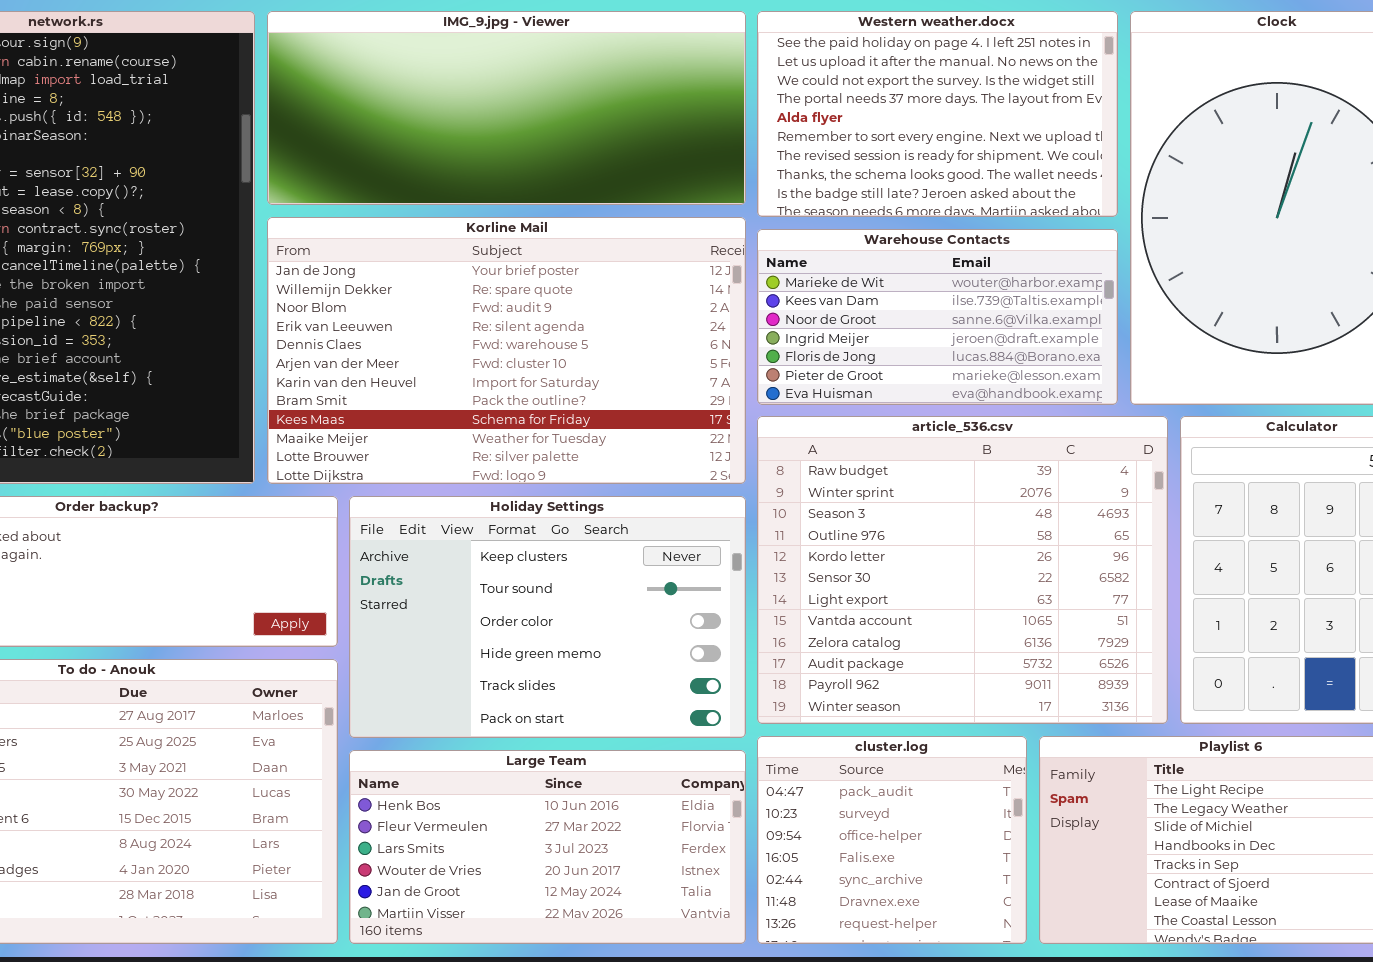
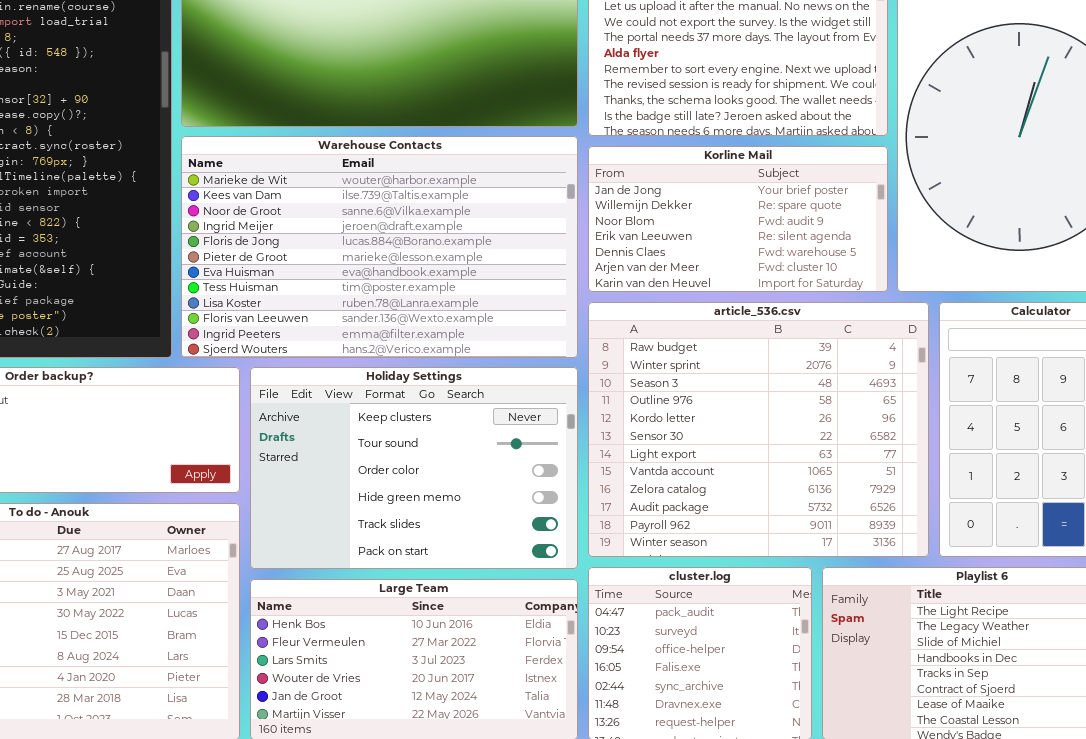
Korline Mail: [267,217,746,484] -> [588,146,888,292], moved, resized
Warehouse Contacts: [757,229,1118,405] -> [181,136,578,358], moved, resized

